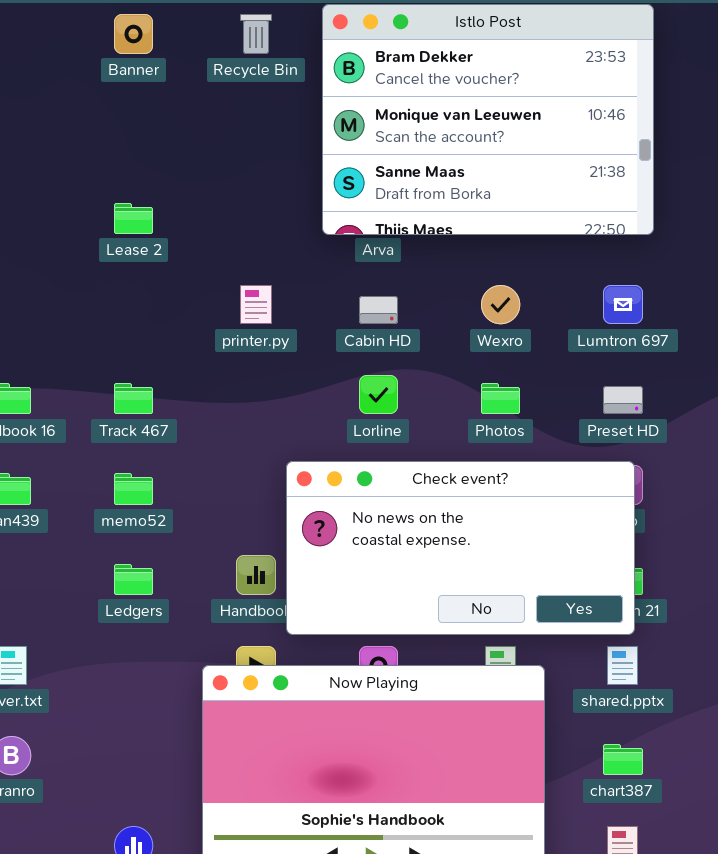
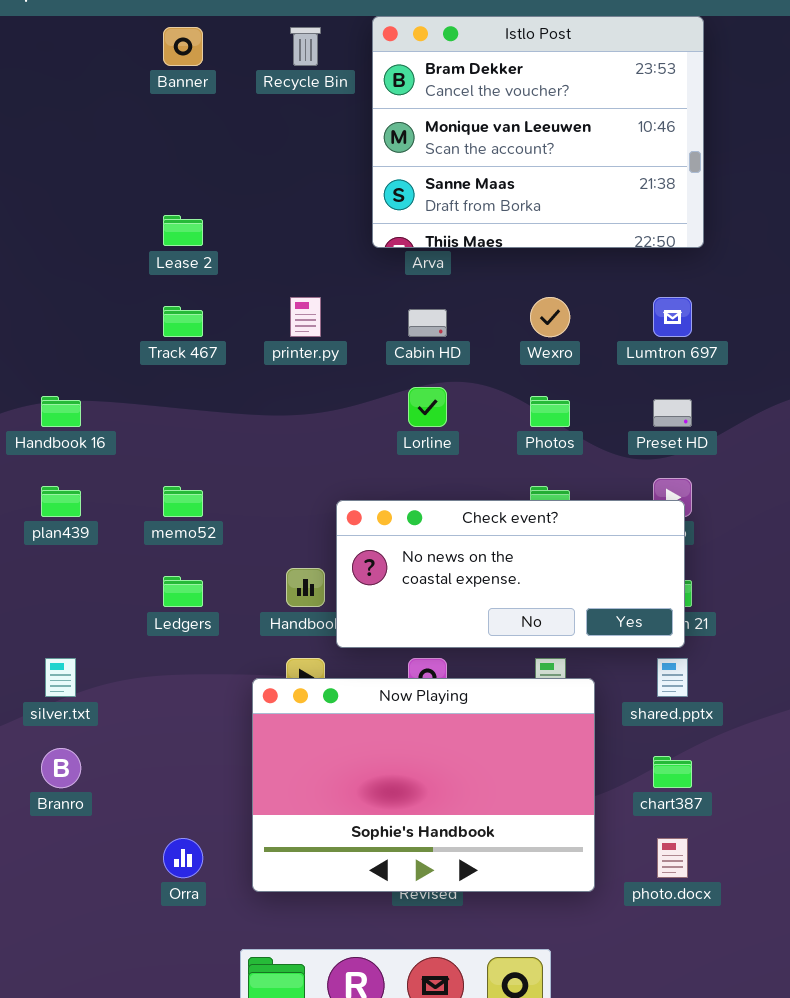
Track 467: [114,383,153,414] -> [163,306,203,337], moved
Check event?: [286,461,635,635] -> [336,500,685,648], resized

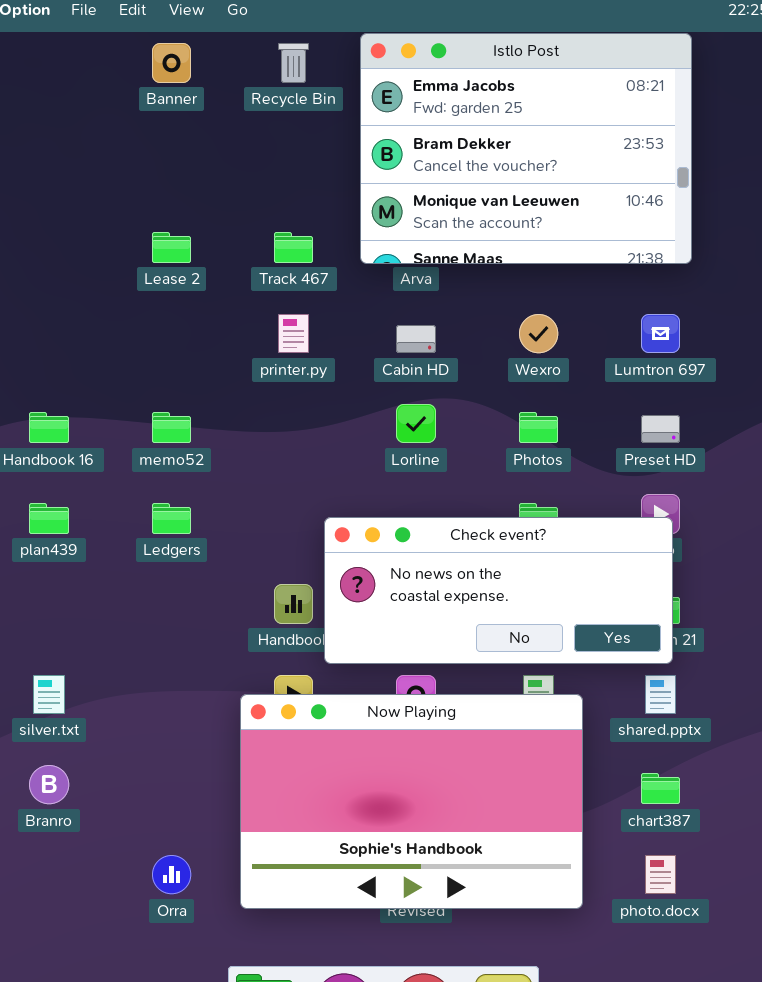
Istlo Post: [372,16,704,248] -> [360,33,692,264], scrolled up 1 row
Track 467: [163,306,203,337] -> [274,232,313,263], moved
memo52: [163,486,203,517] -> [152,412,191,443], moved
Ledgers: [163,576,203,607] -> [152,503,191,534], moved

